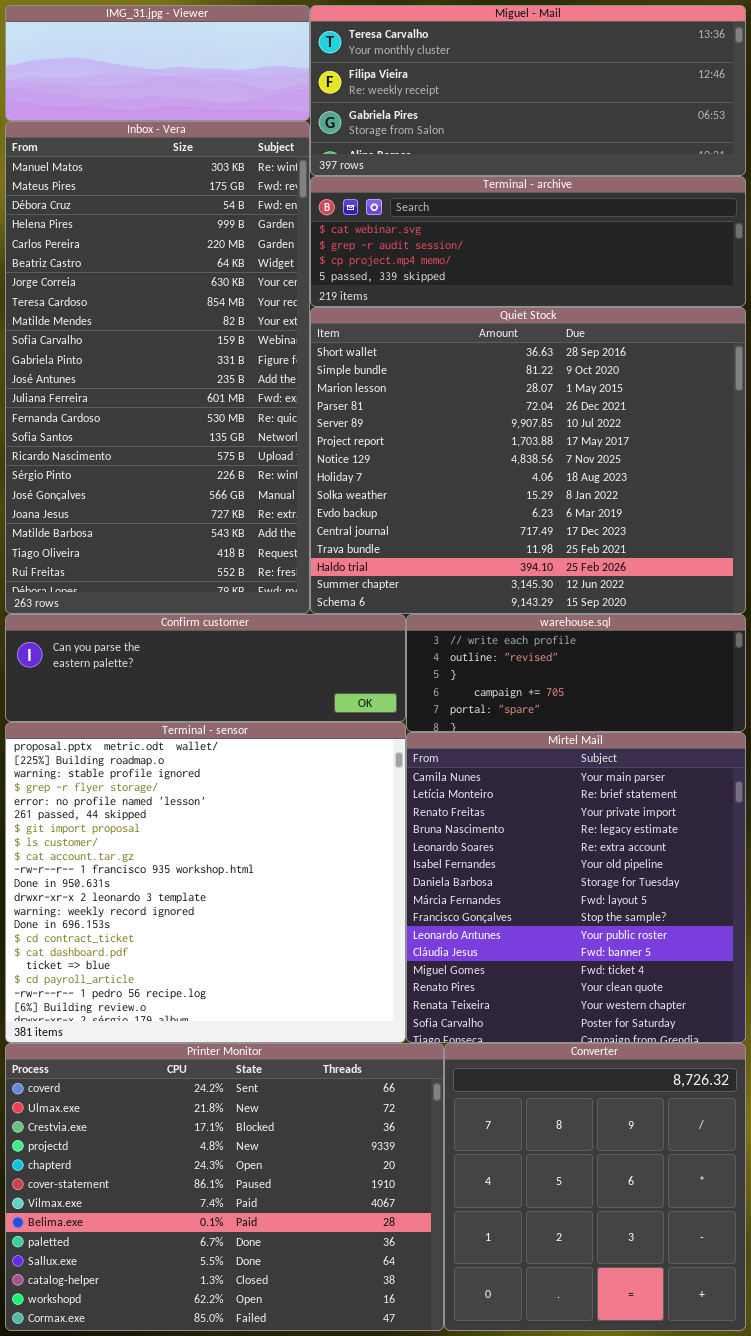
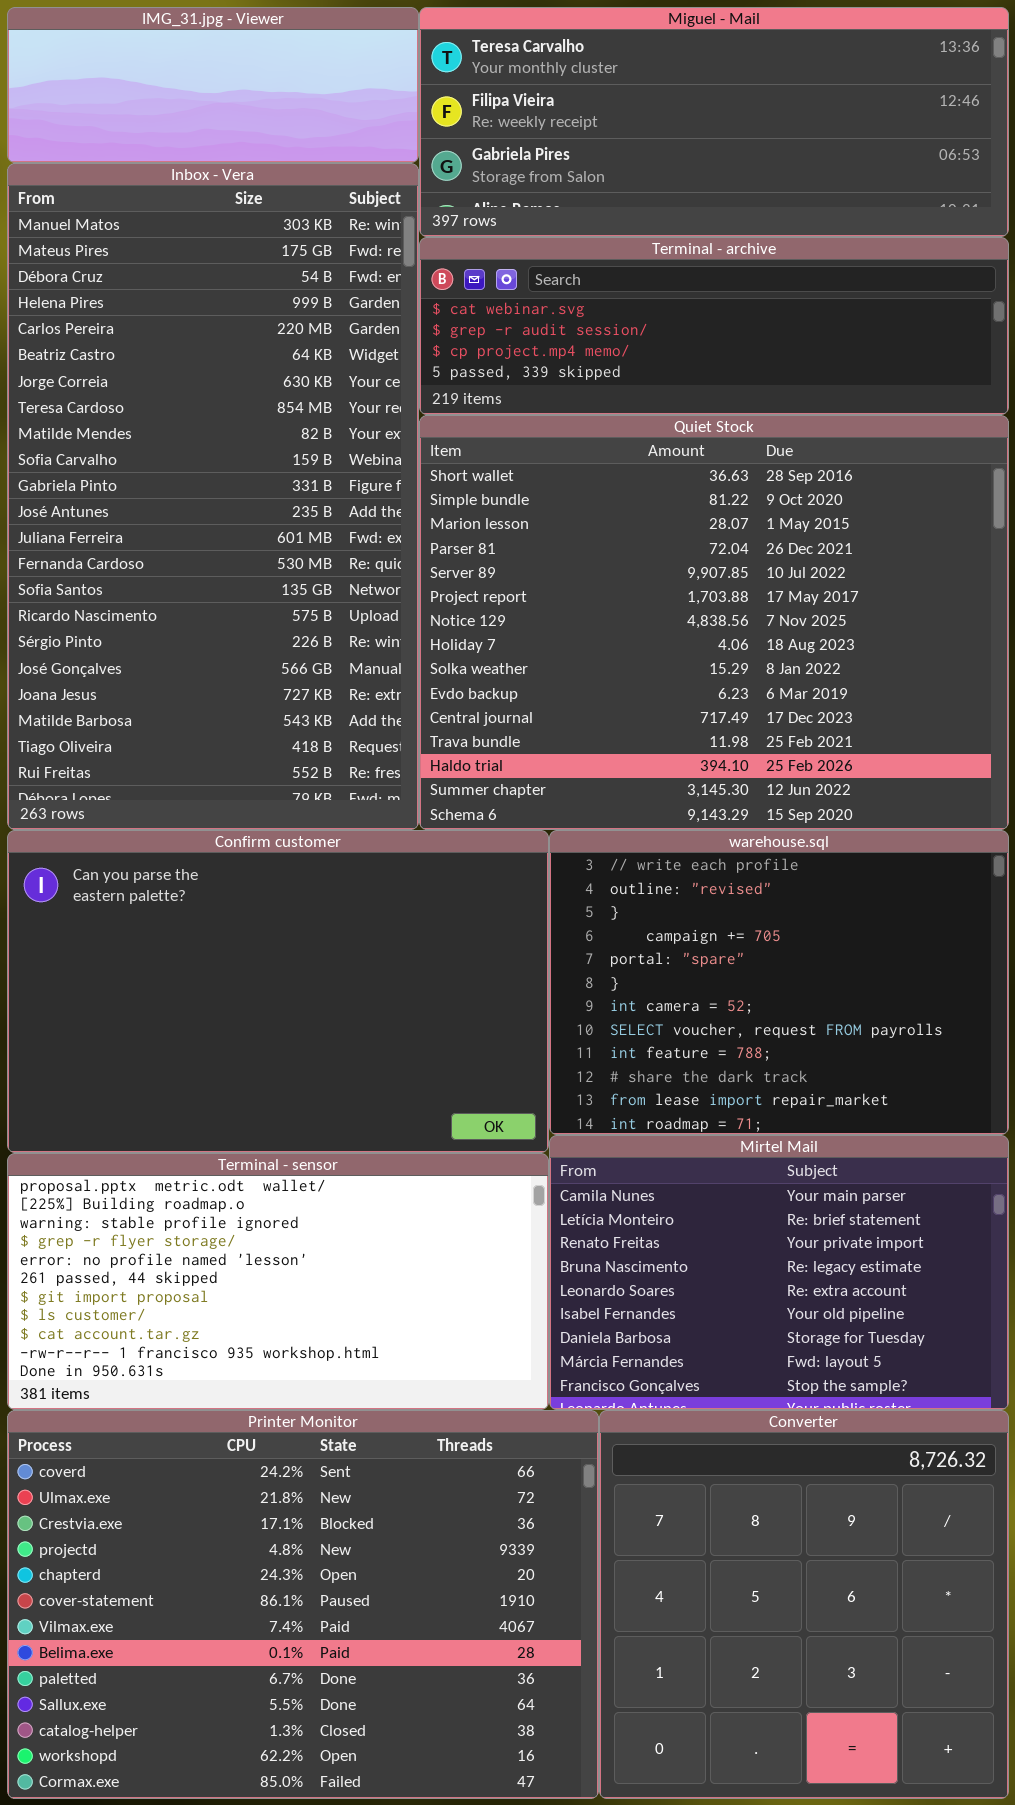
Confirm customer: [5,614,406,722] -> [7,830,549,1153], resized
warehouse.sql: [406,614,746,732] -> [549,830,1009,1135], resized
Terminal - sensor: [5,722,406,1043] -> [7,1153,549,1410], resized
Mirtel Mail: [406,732,746,1043] -> [549,1135,1009,1410], resized

